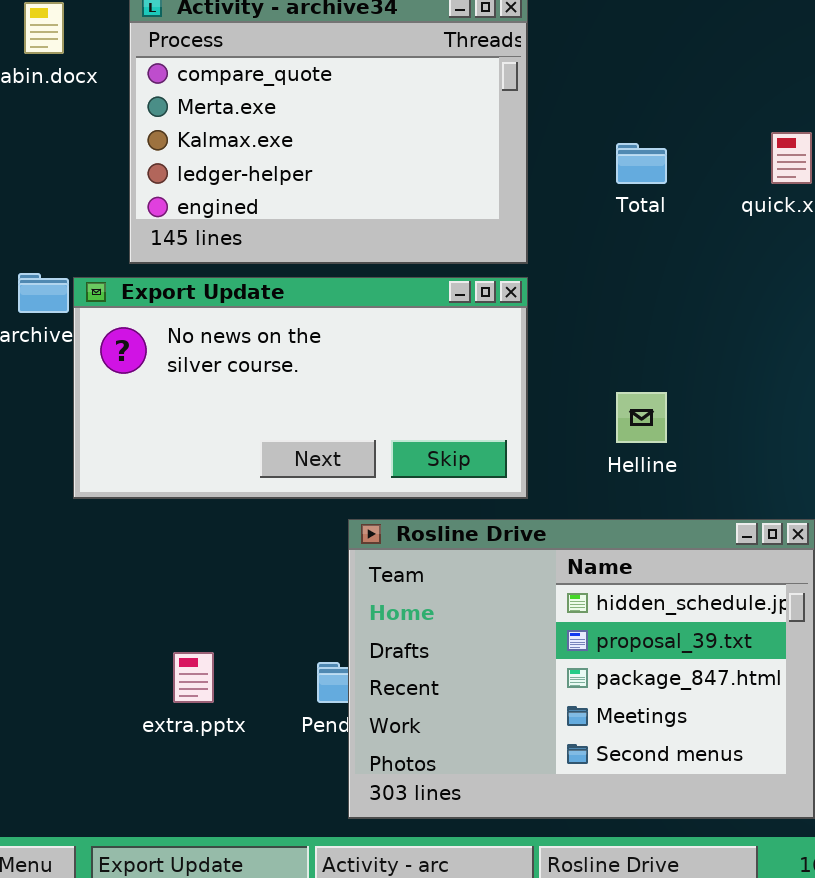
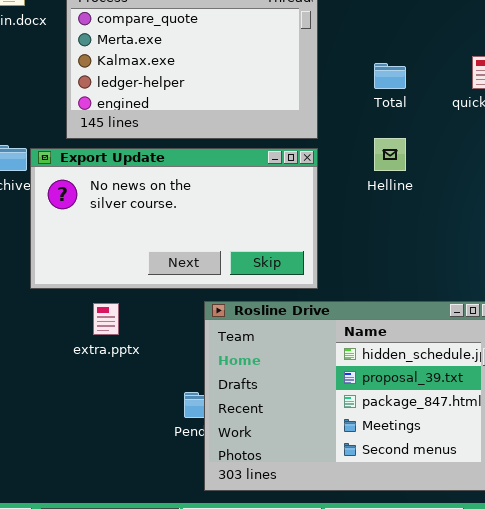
Helline: [616,392,667,443] -> [374,138,406,171], moved
extra.pptx: [173,652,214,703] -> [93,303,119,335], moved

